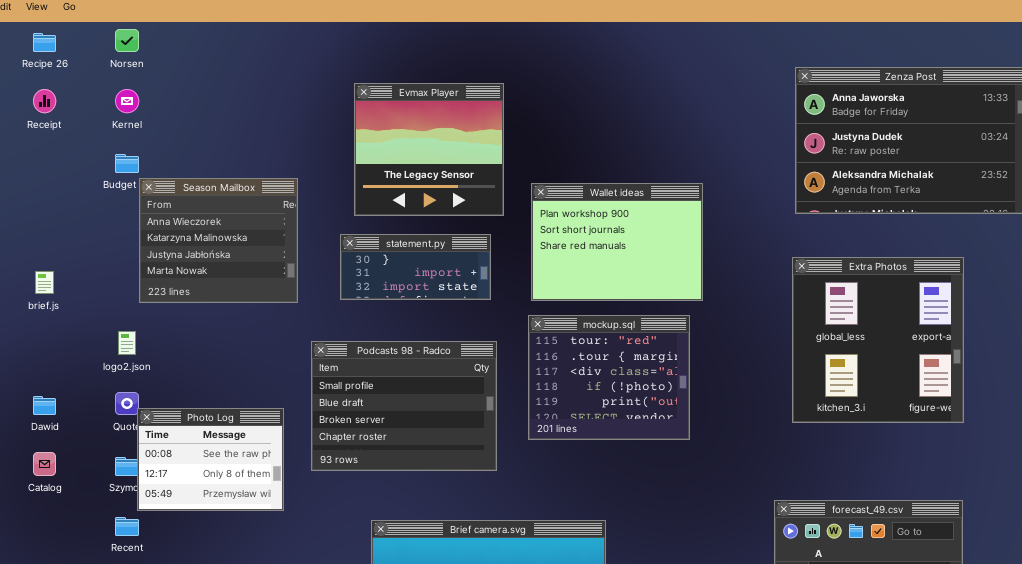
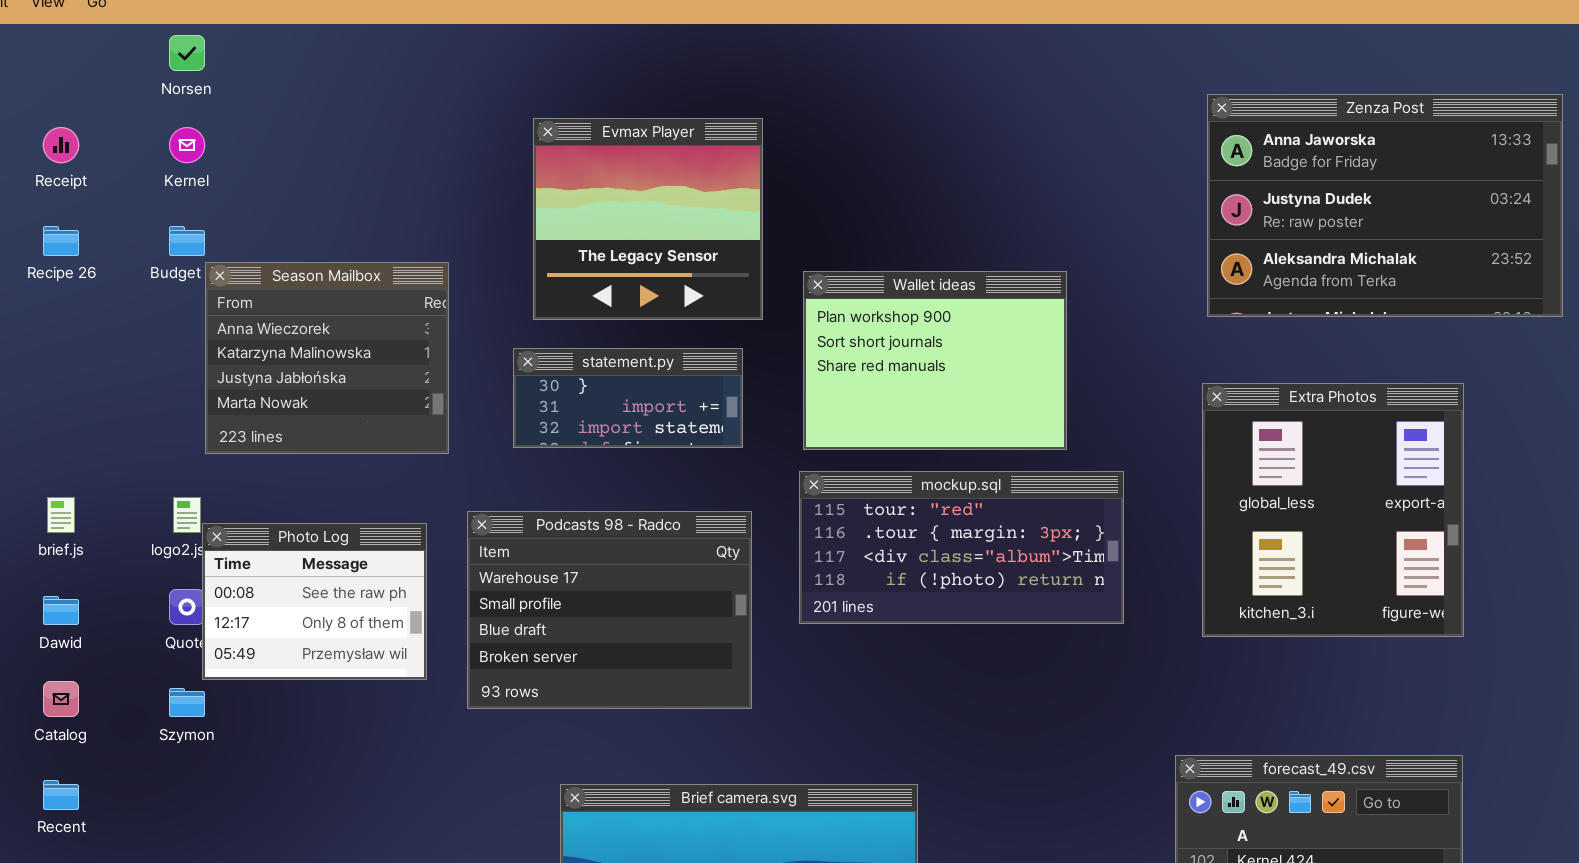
Recipe 26: [33,33,56,52] -> [43,226,79,256], moved
brief.js: [35,271,54,294] -> [47,497,75,533], moved
mockup.sql: [528,315,690,440] -> [799,471,1124,624], resized
Podcasts 98 - Radco: [311,341,497,471] -> [467,511,752,709], scrolled up 1 row
Photo Log: [137,408,284,511] -> [202,523,427,680], moved
Recent: [115,517,139,536] -> [43,780,79,810], moved

